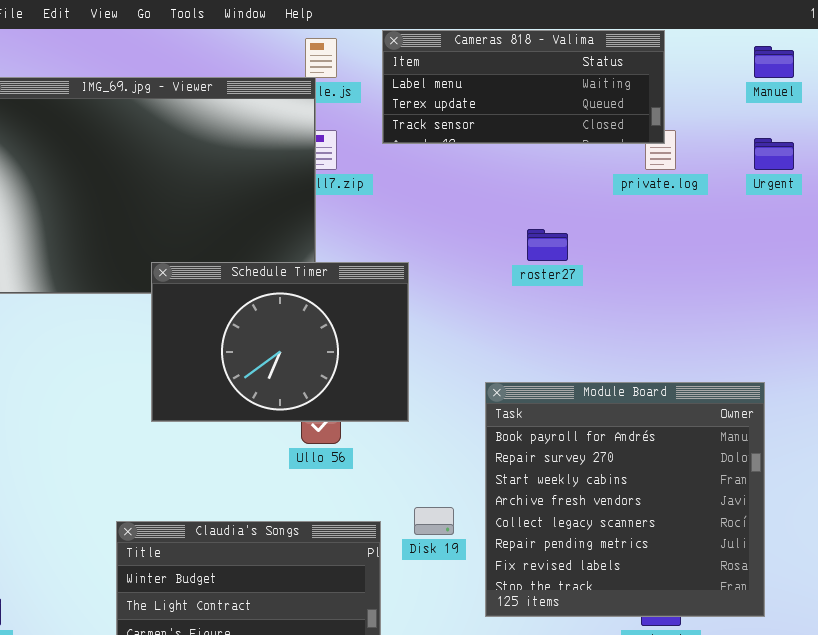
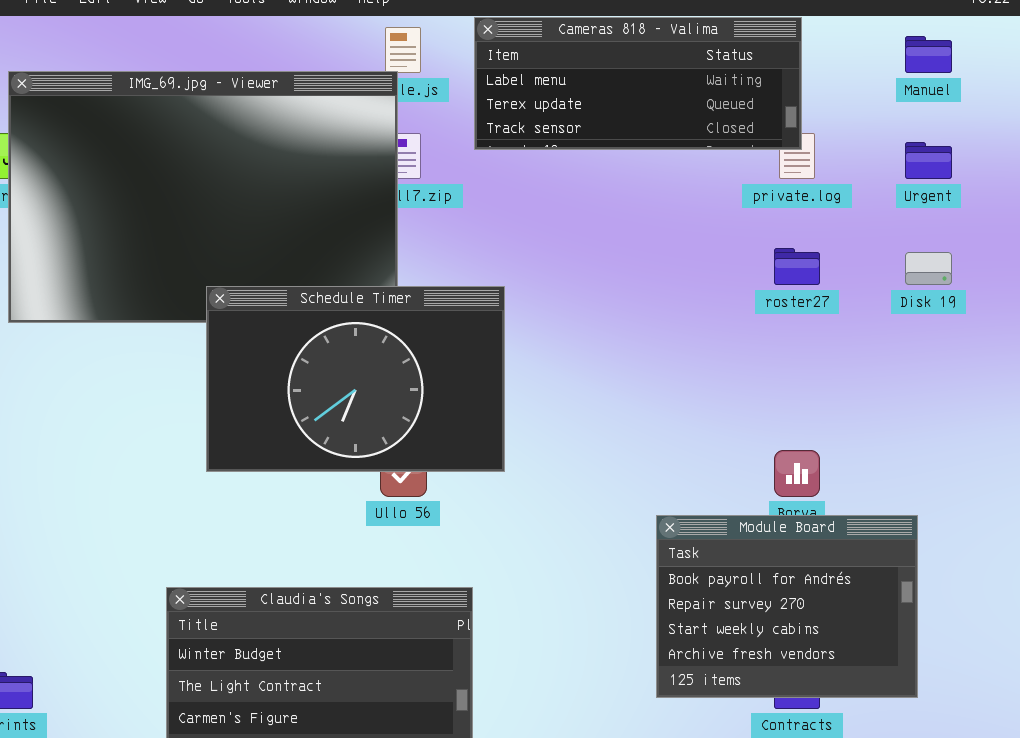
roster27: [527,229,568,261] -> [774,248,820,285], moved
Module Board: [485,382,765,617] -> [656,515,918,698], resized
Disk 19: [414,507,454,535] -> [905,252,952,285], moved

